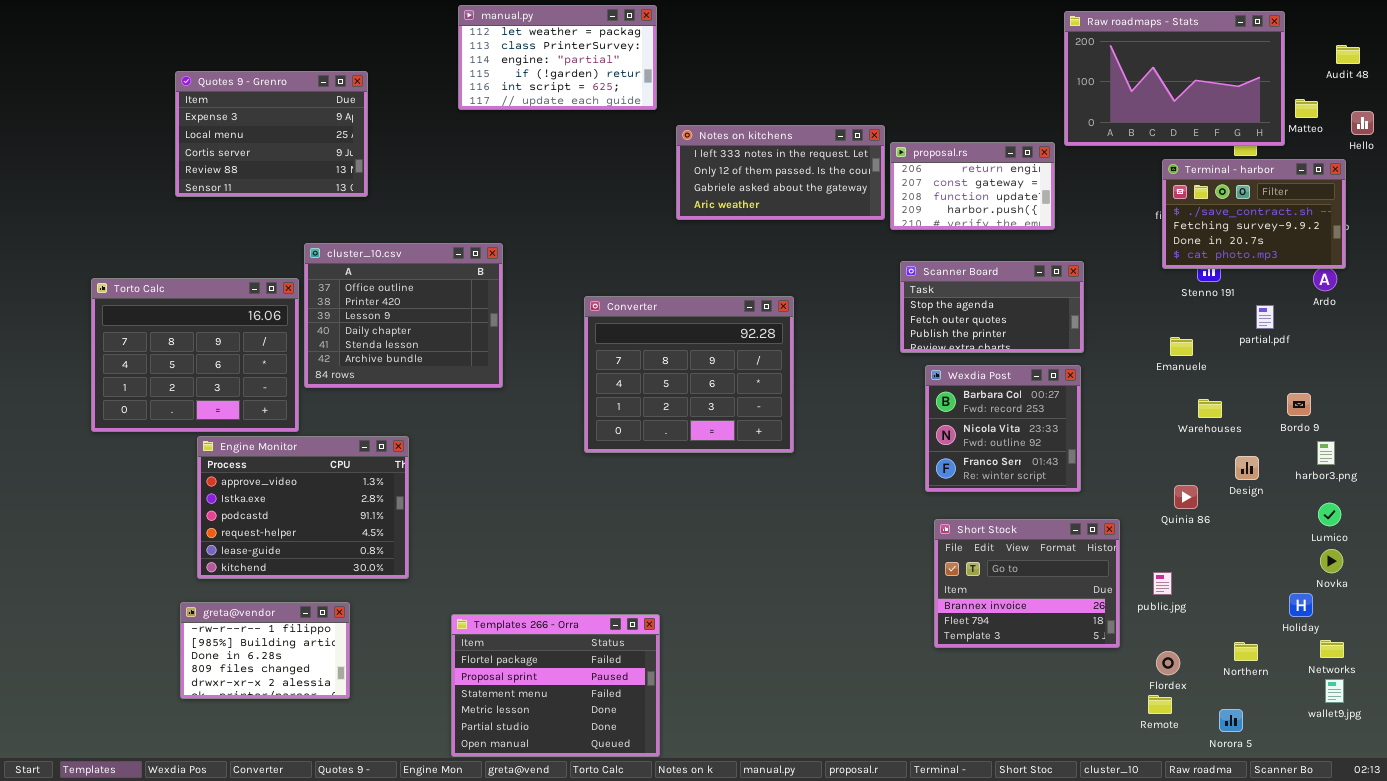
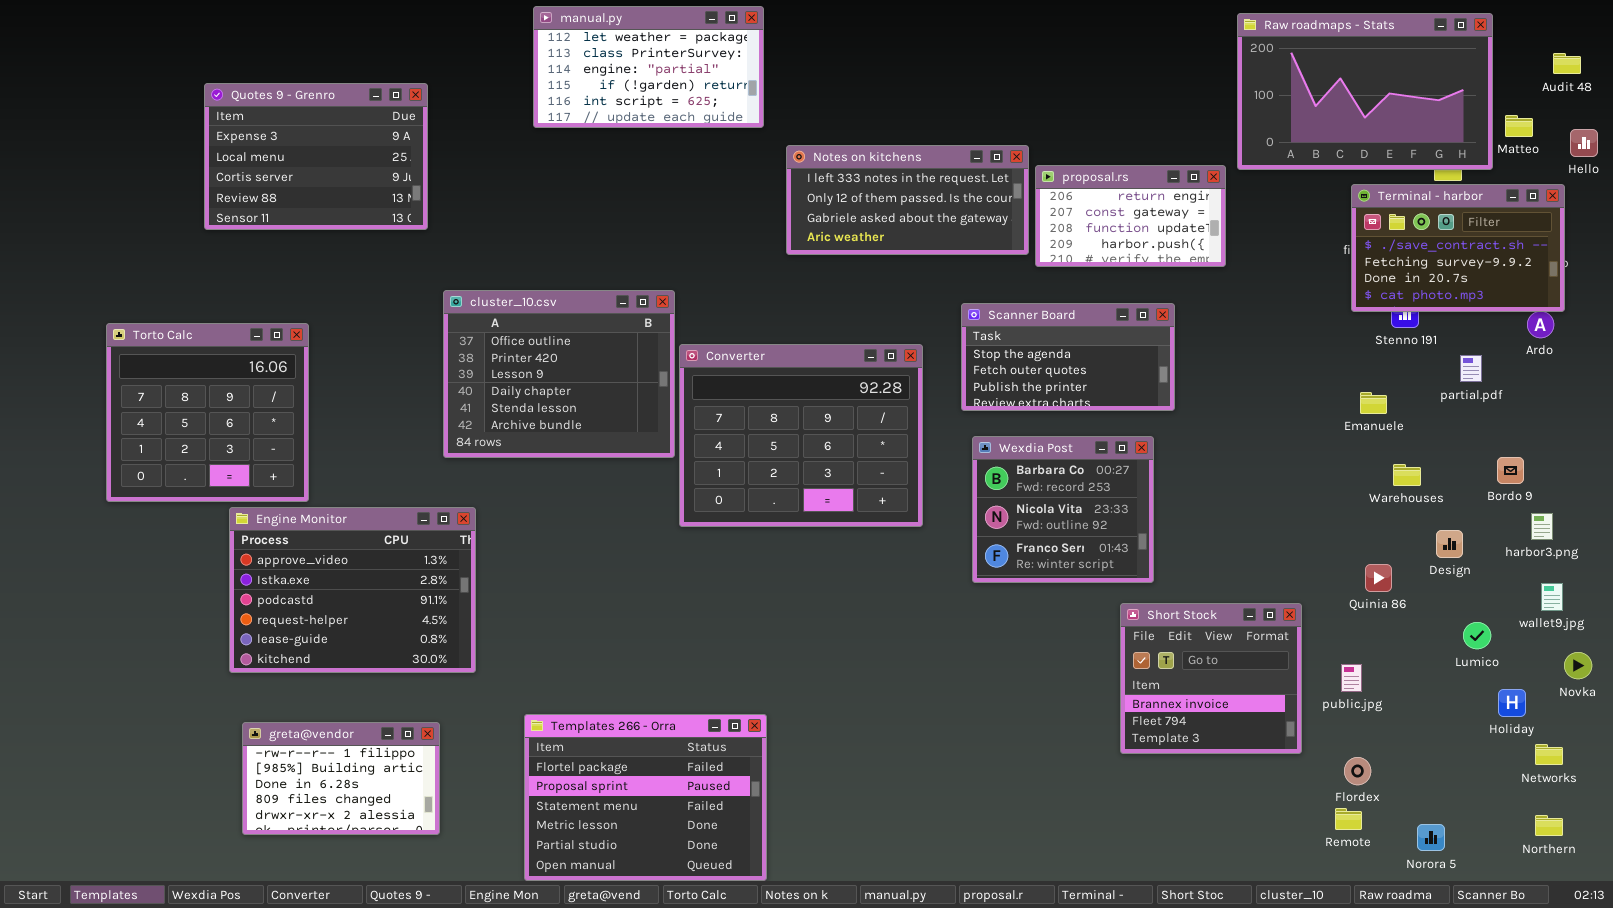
cluster_10.csv: [304,243,503,388] -> [443,290,675,458], moved
Scanner Board: [900,261,1084,353] -> [961,303,1175,411], moved
Torto Calc: [91,278,299,432] -> [106,323,309,502], resized
Wexdia Post: [925,365,1081,492] -> [972,436,1154,583], moved
Lumico: [1318,503,1341,526] -> [1463,622,1491,649], moved
Short Stock: [934,519,1120,648] -> [1120,603,1302,754], resized
Novka: [1320,549,1343,573] -> [1564,652,1592,679], moved
greta@vendor: [180,602,350,699] -> [242,722,440,835], moved
Northern: [1234,642,1258,661] -> [1535,815,1563,836], moved
wallet9.jpg: [1325,679,1344,703] -> [1541,583,1563,611], moved

